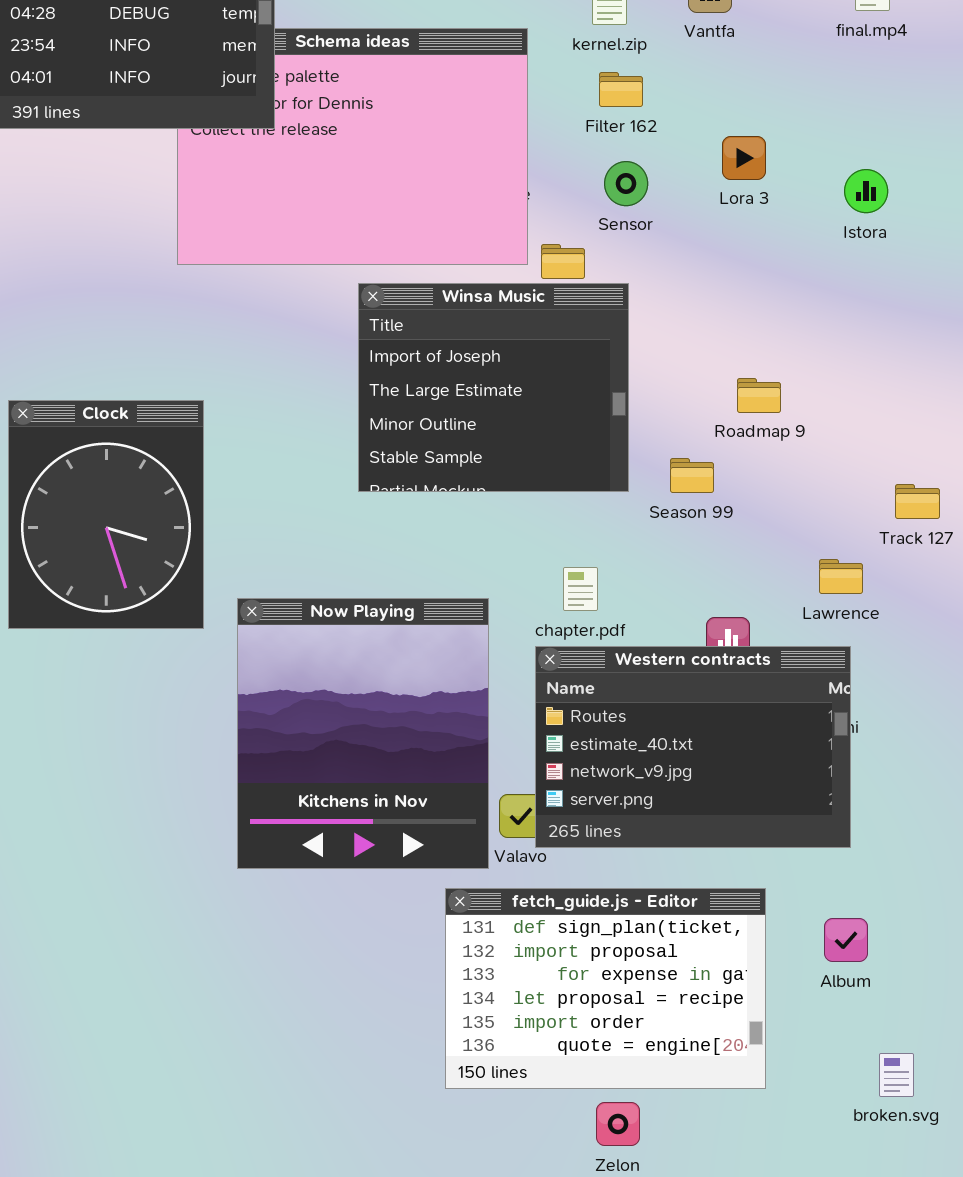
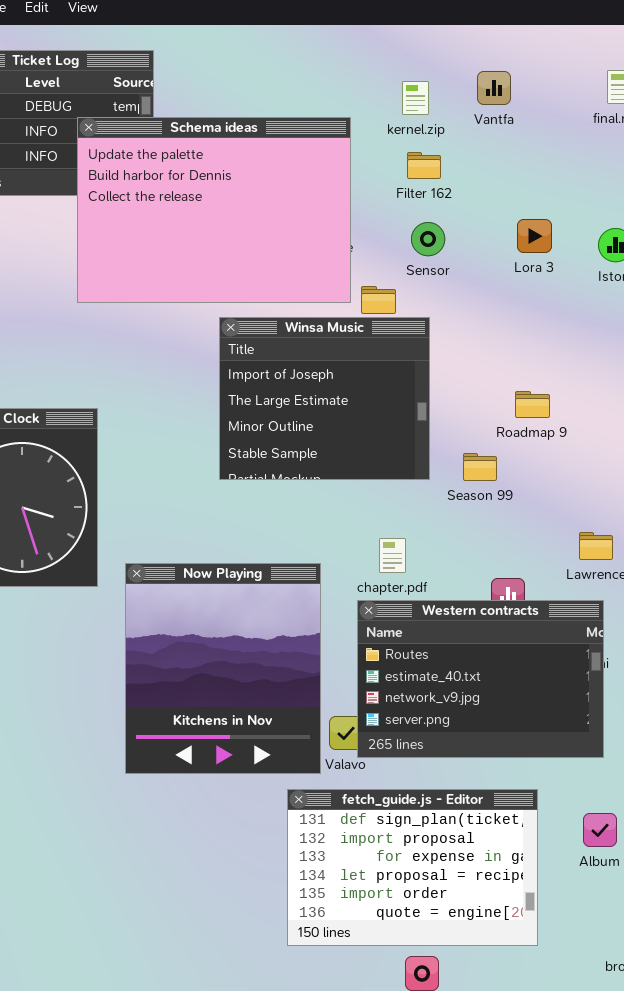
Schema ideas: [177,28,528,265] -> [77,117,351,303], raised
Lora 3: [722,136,766,180] -> [517,219,552,253], moved

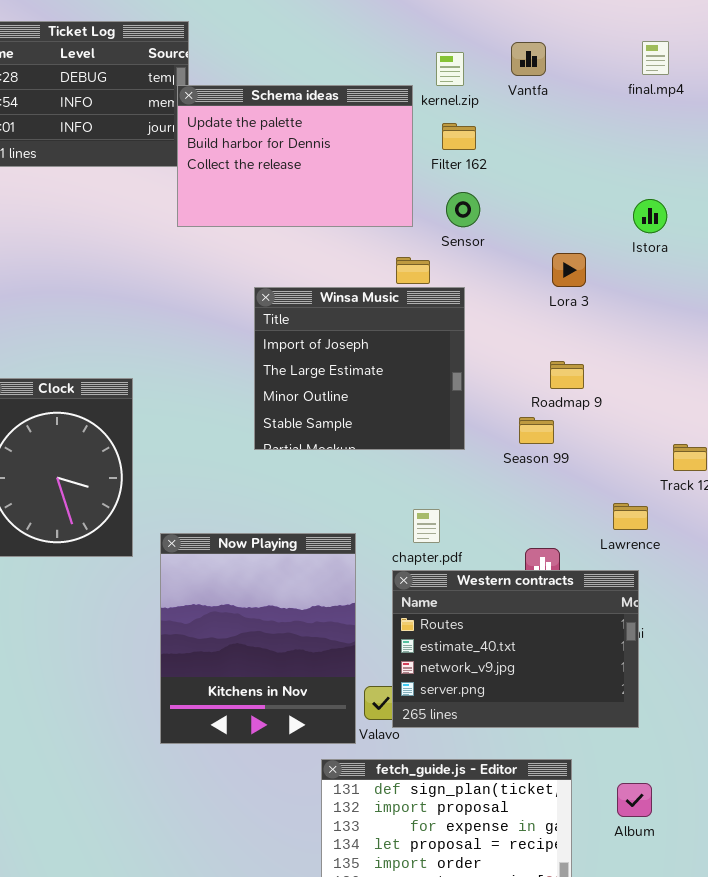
Schema ideas: [77,117,351,303] -> [177,85,413,227], moved, resized
Lora 3: [517,219,552,253] -> [552,253,586,287], moved
Season 99: [463,453,497,481] -> [519,417,554,444], moved

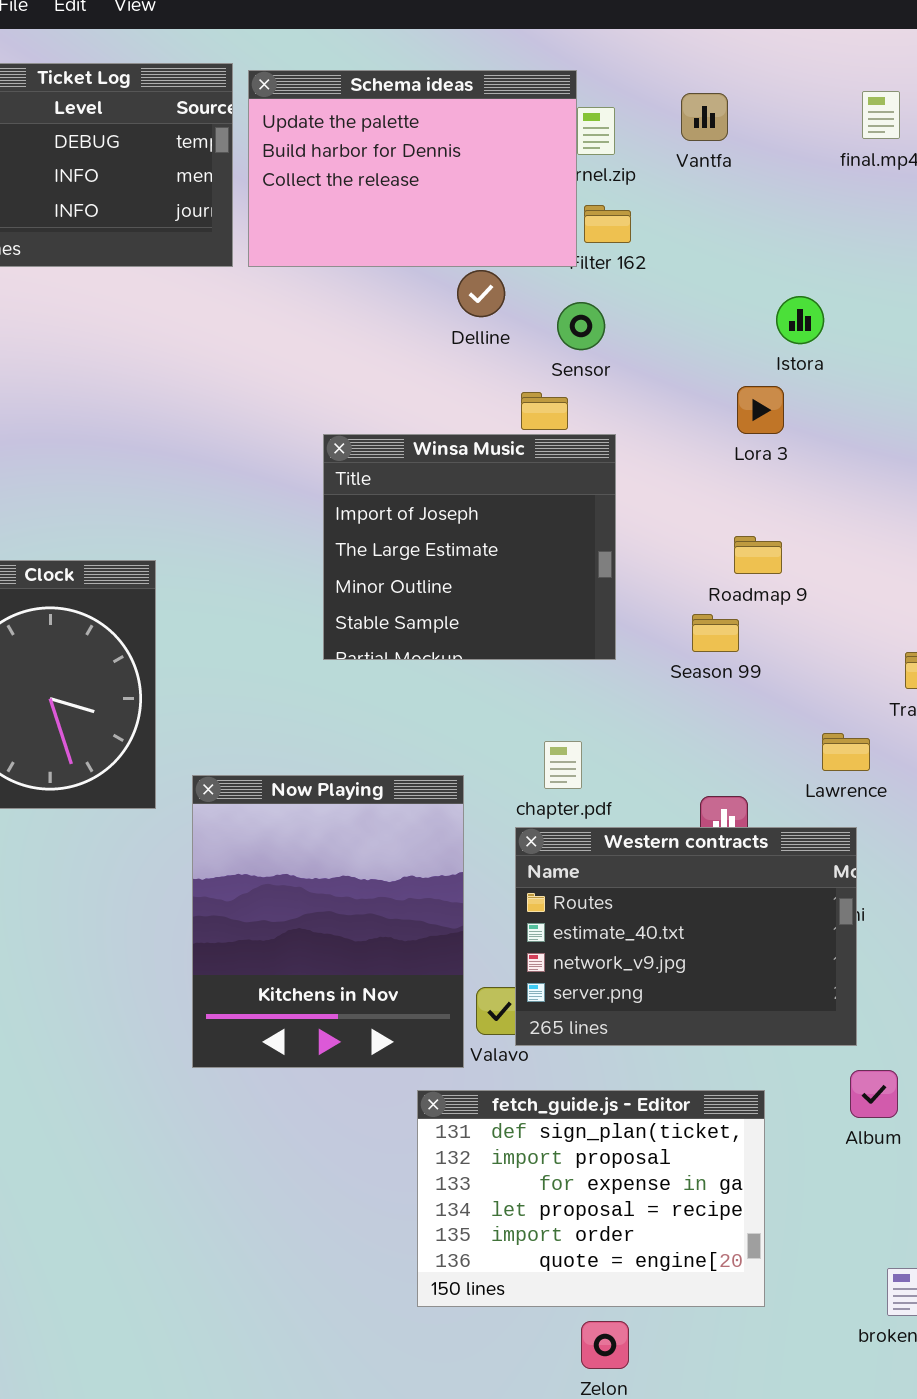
Schema ideas: [177,85,413,227] -> [248,70,577,267], moved
Sensor: [446,192,480,227] -> [557,302,605,350], moved
Istora: [633,199,667,233] -> [776,296,824,344], moved
Album: [617,783,652,817] -> [850,1070,898,1118], moved

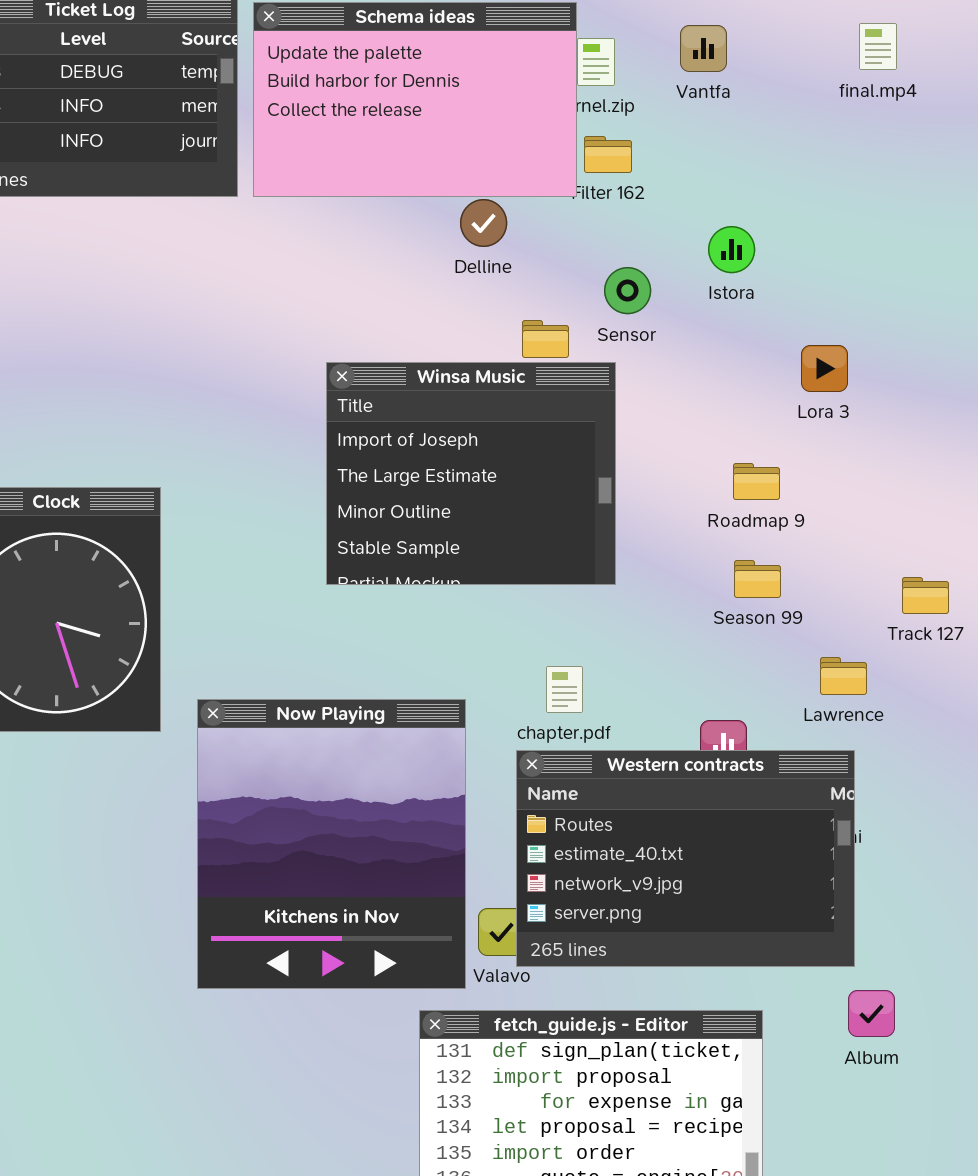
Istora: [776,296,824,344] -> [708,226,755,273], moved
Sensor: [557,302,605,350] -> [604,267,651,314], moved
Lora 3: [737,386,784,434] -> [801,345,848,392], moved
Season 99: [692,614,739,652] -> [734,560,781,598], moved

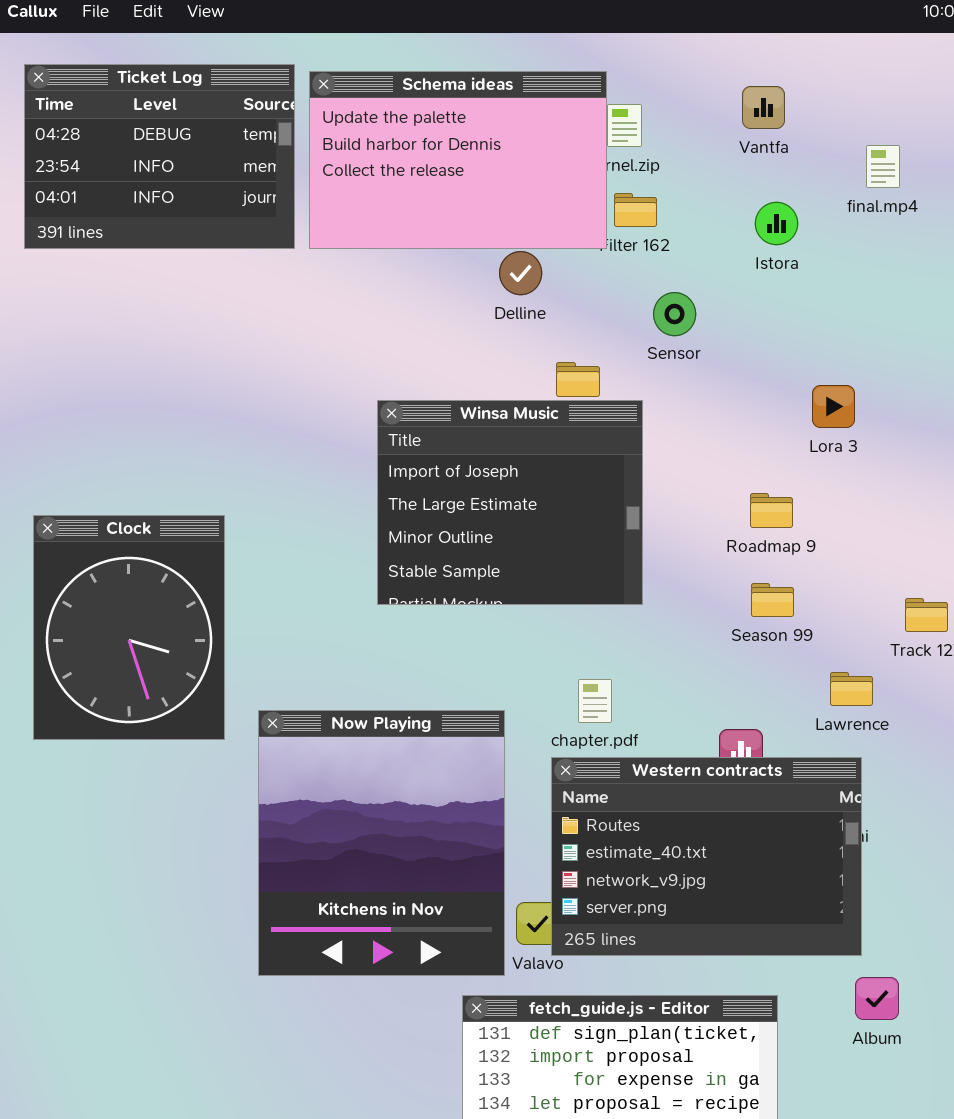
final.mp4: [859,23,897,70] -> [866,145,900,188], moved
Vantfa: [680,25,727,72] -> [742,86,785,129], moved
Istora: [708,226,755,273] -> [755,202,798,245], moved
Sensor: [604,267,651,314] -> [653,292,696,336], moved

